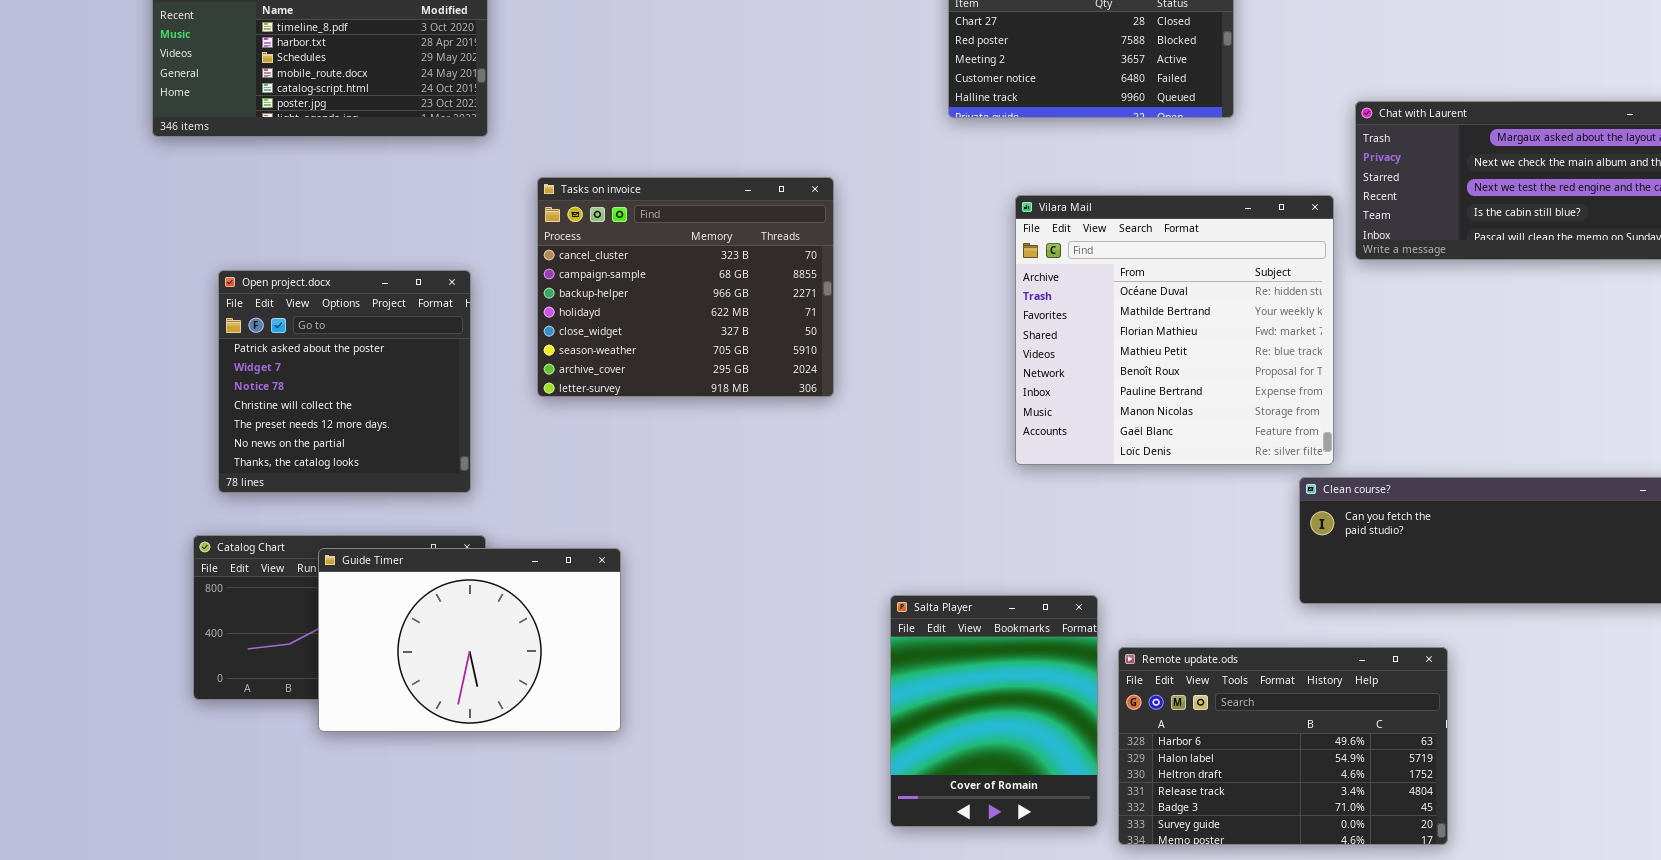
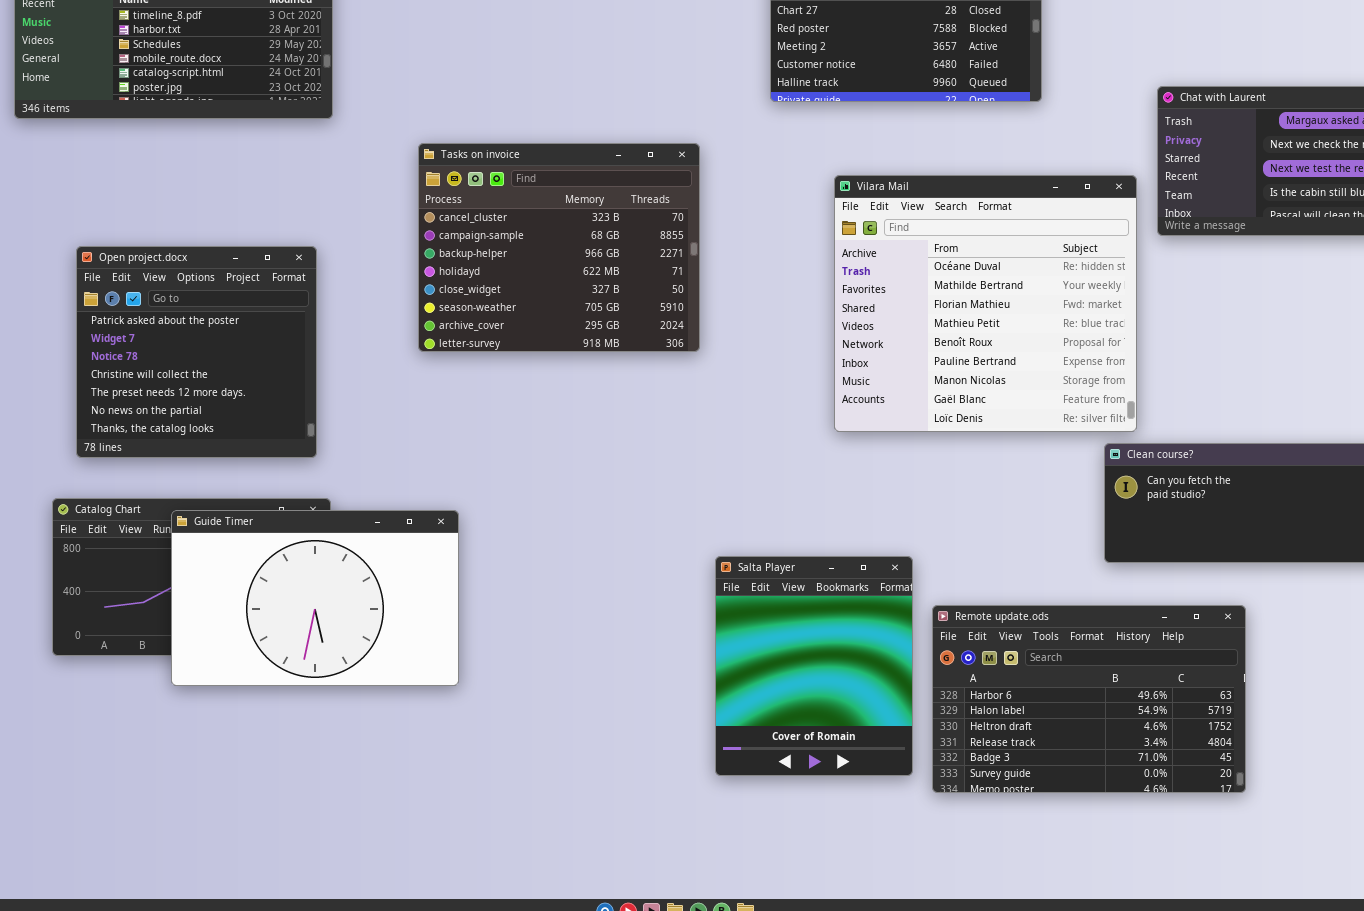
Tasks on invoice: [537,177,834,397] -> [418,143,700,352], moved

